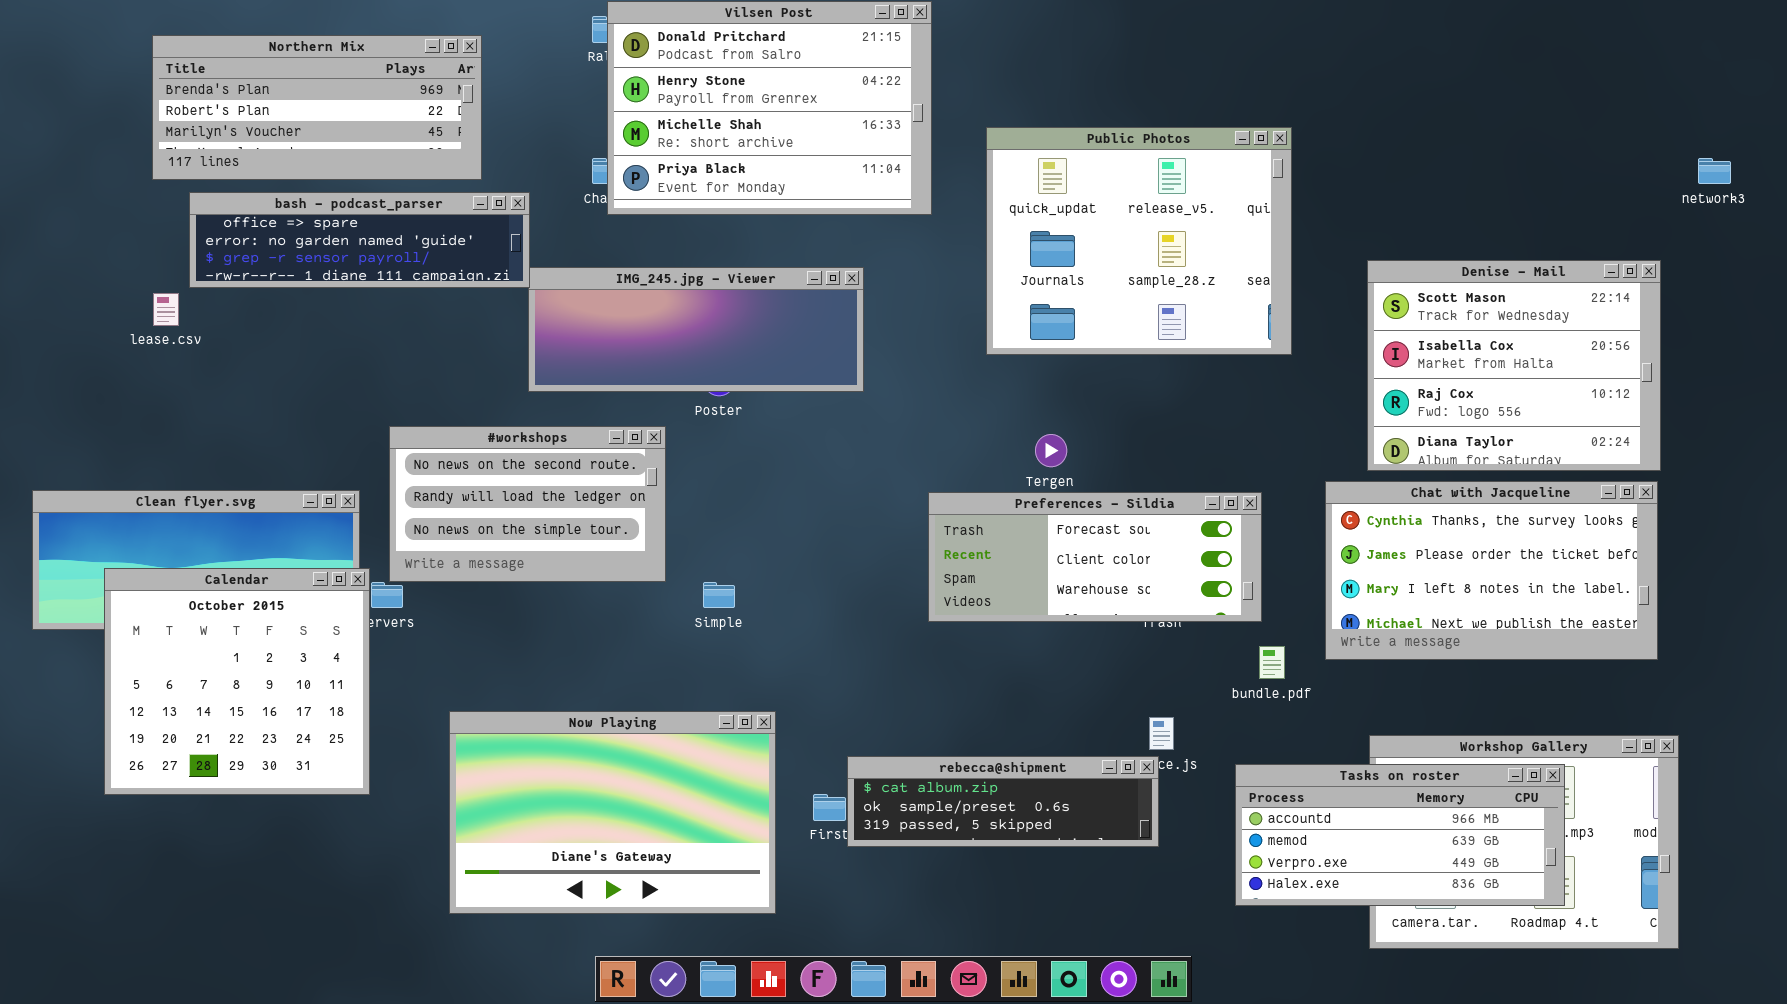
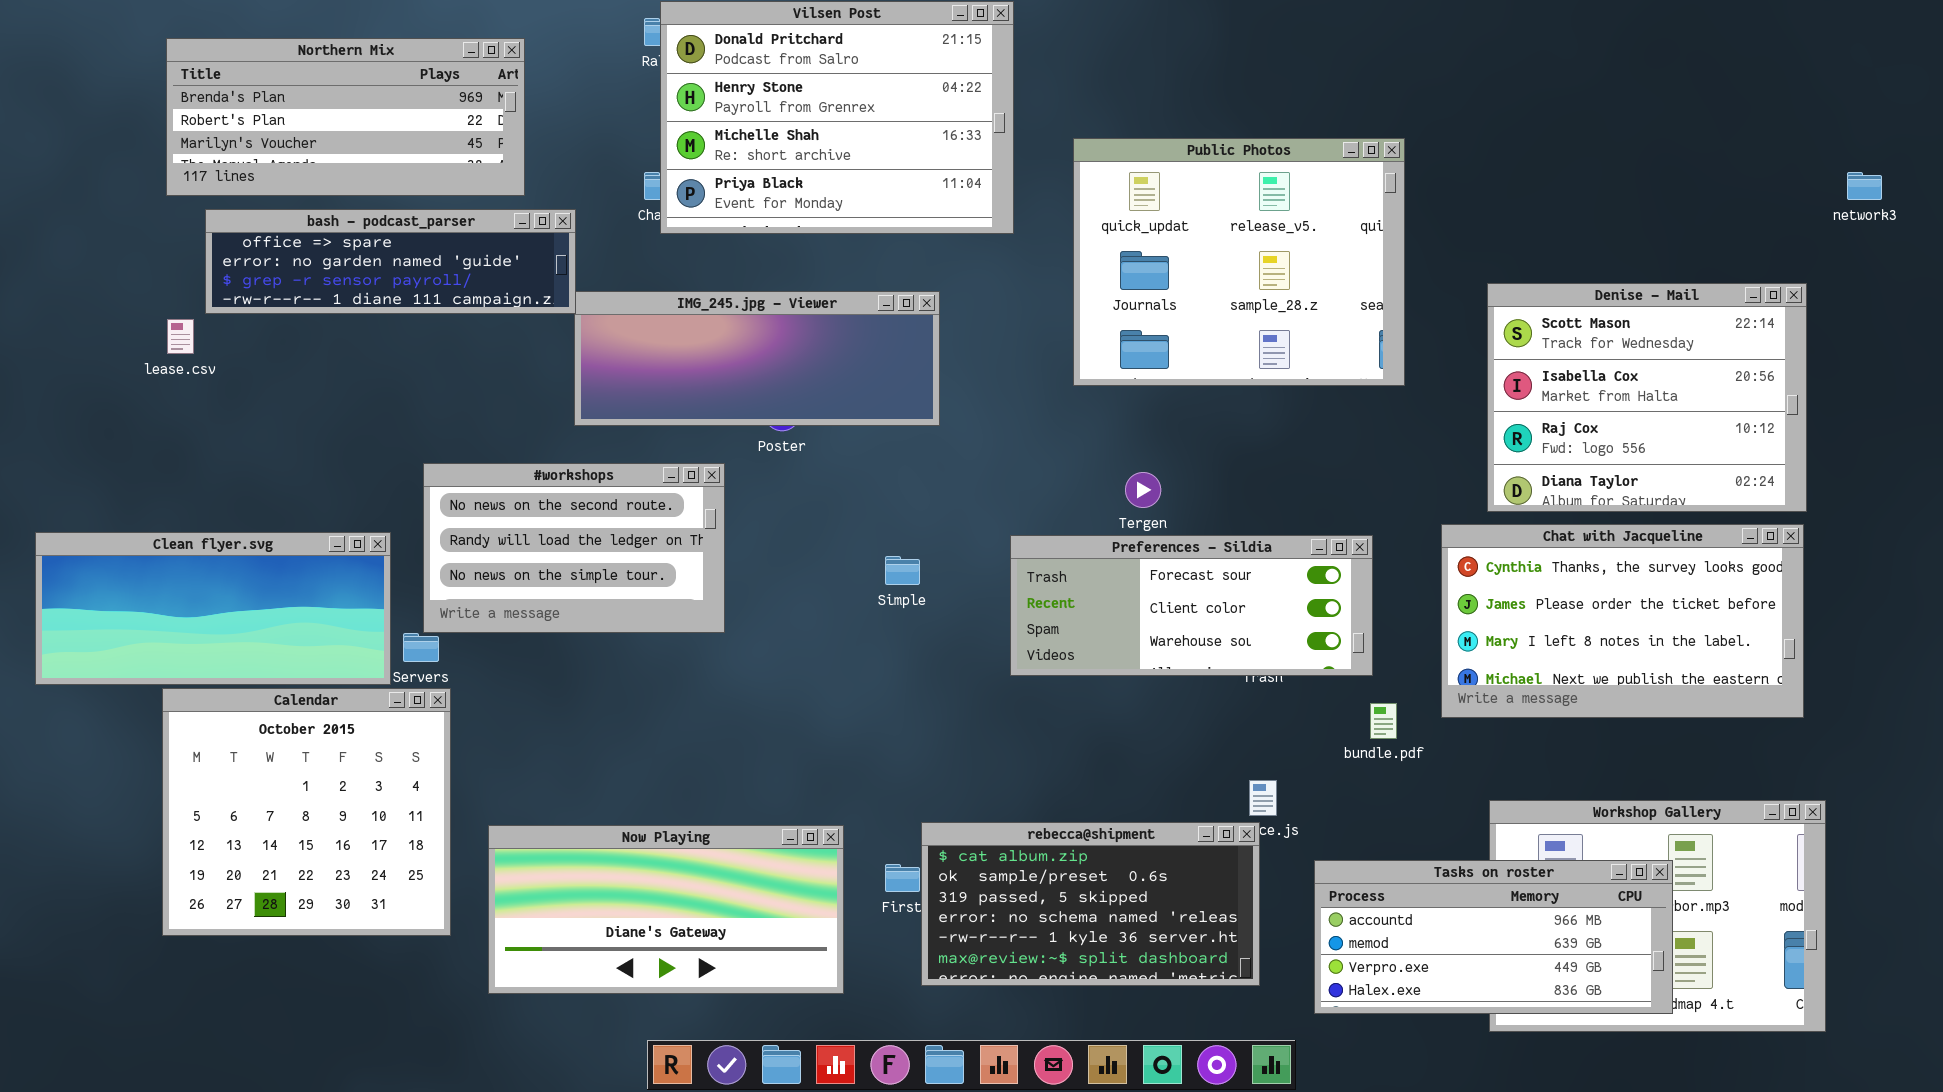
Calendar: [104,568,370,795] -> [162,688,451,936], moved
Simple: [703,582,735,608] -> [885,556,920,585], moved
Now Playing: [449,711,776,914] -> [488,825,844,994], resized
rebecca@shipment: [847,756,1159,847] -> [921,822,1260,986], resized
Tasks on roster: [1235,764,1565,906] -> [1314,860,1673,1014], moved

